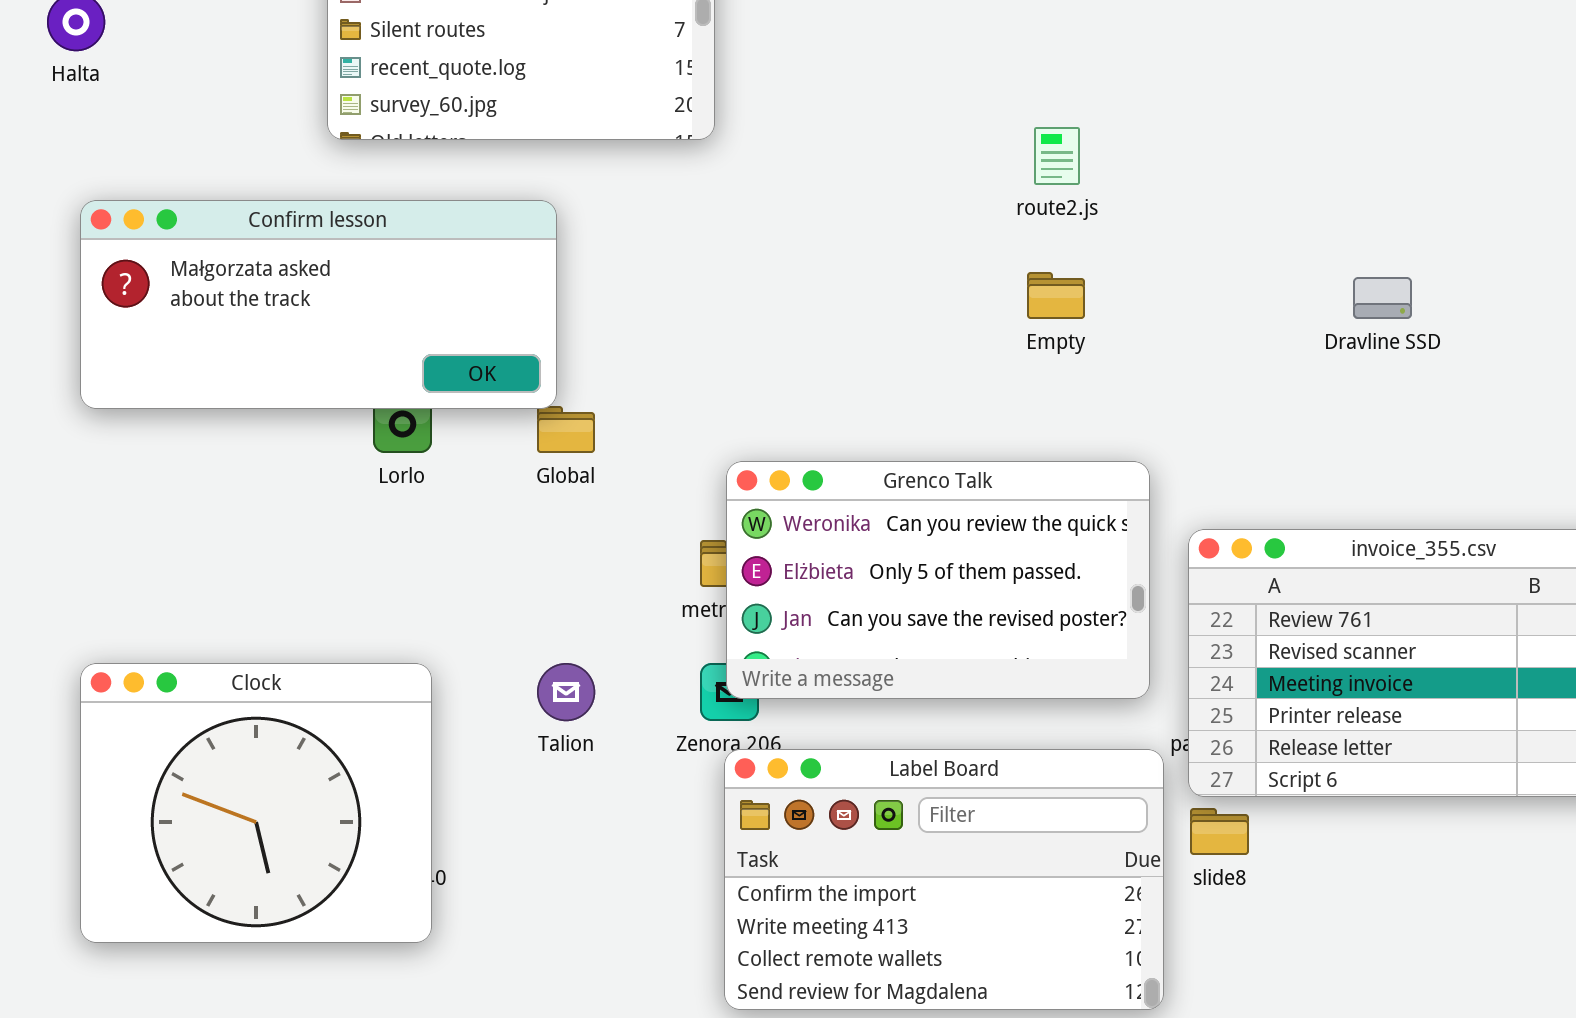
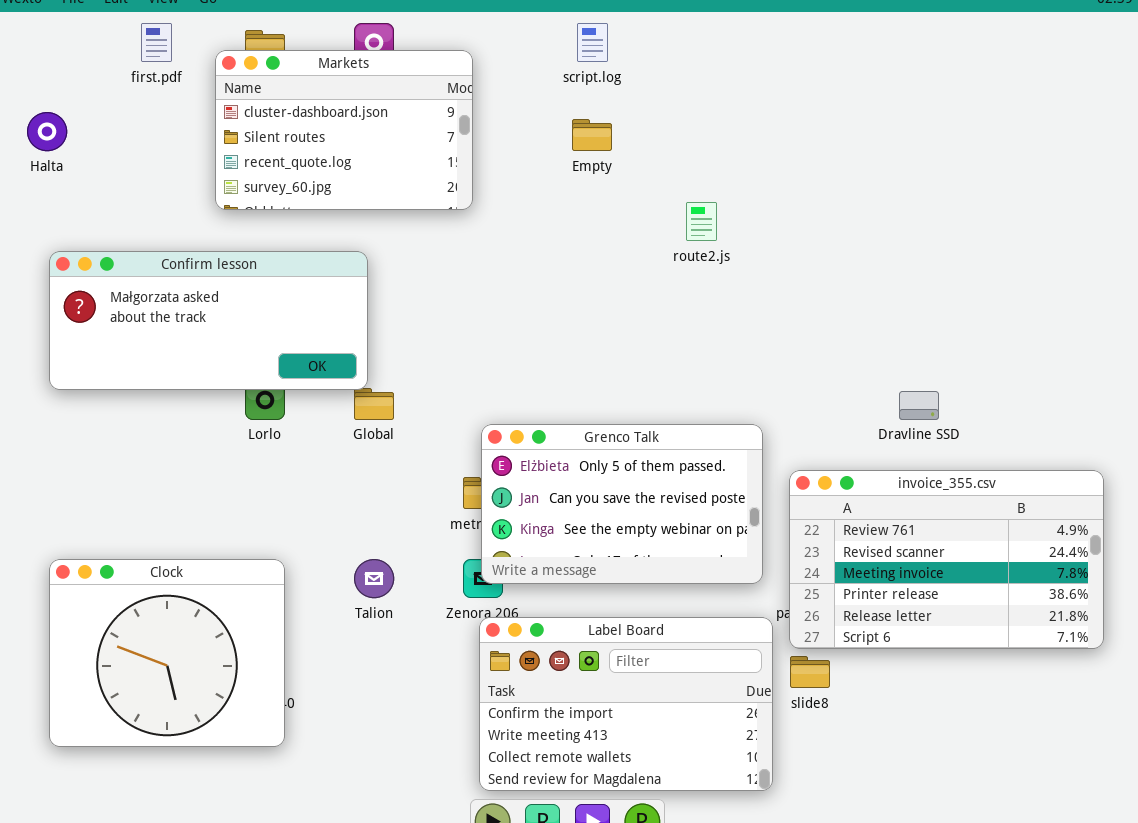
Empty: [1027,272,1085,319] -> [572,119,612,151], moved
Dravline SSD: [1353,277,1412,319] -> [899,391,939,420], moved
Grenco Talk: [726,461,1150,699] -> [481,424,763,584], scrolled down 1 row

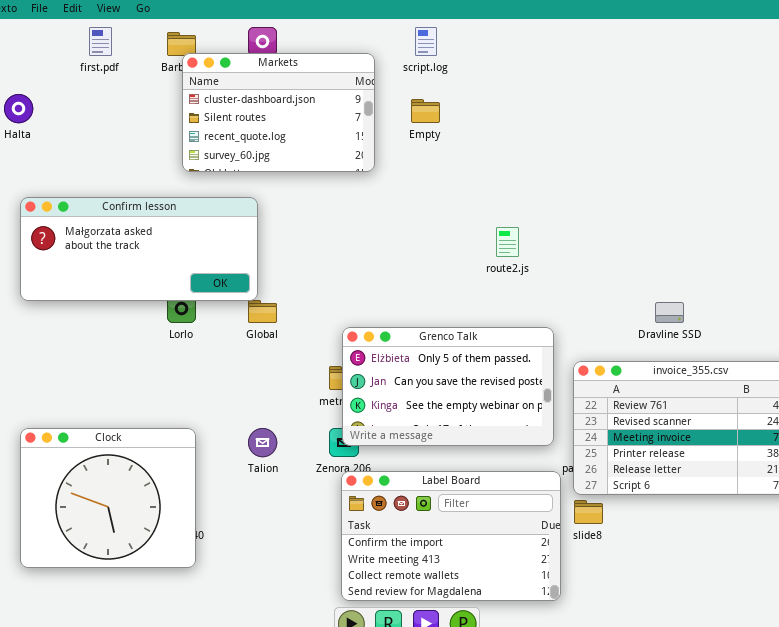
Markets: [215,50,473,210] -> [182,53,375,172], moved
route2.js: [686,202,717,241] -> [496,227,519,257], moved

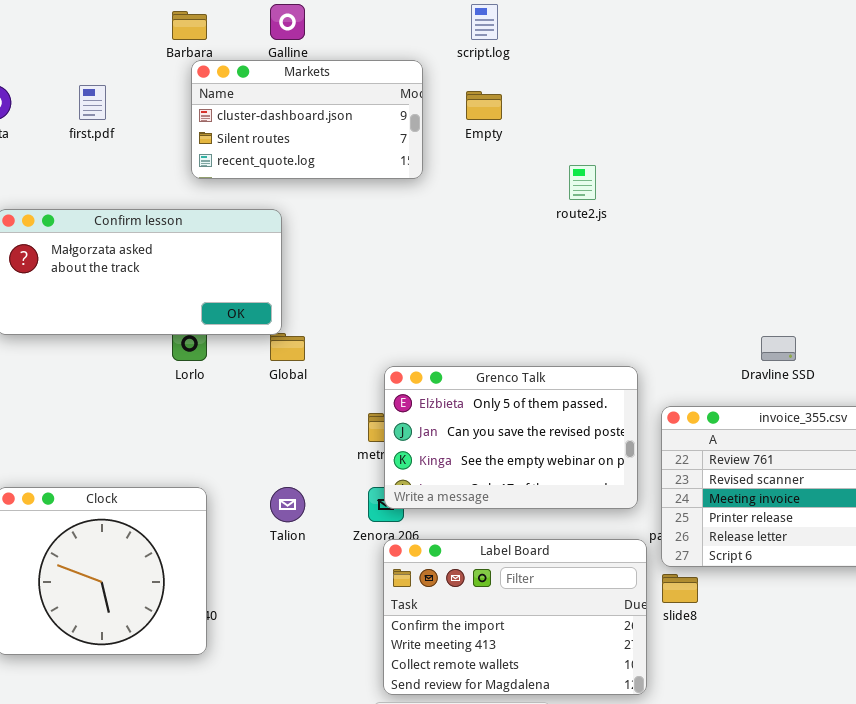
first.pdf: [89,27,112,56] -> [79,85,106,120], moved
Markets: [182,53,375,172] -> [191,60,423,179], resized
route2.js: [496,227,519,257] -> [569,165,596,200], moved

